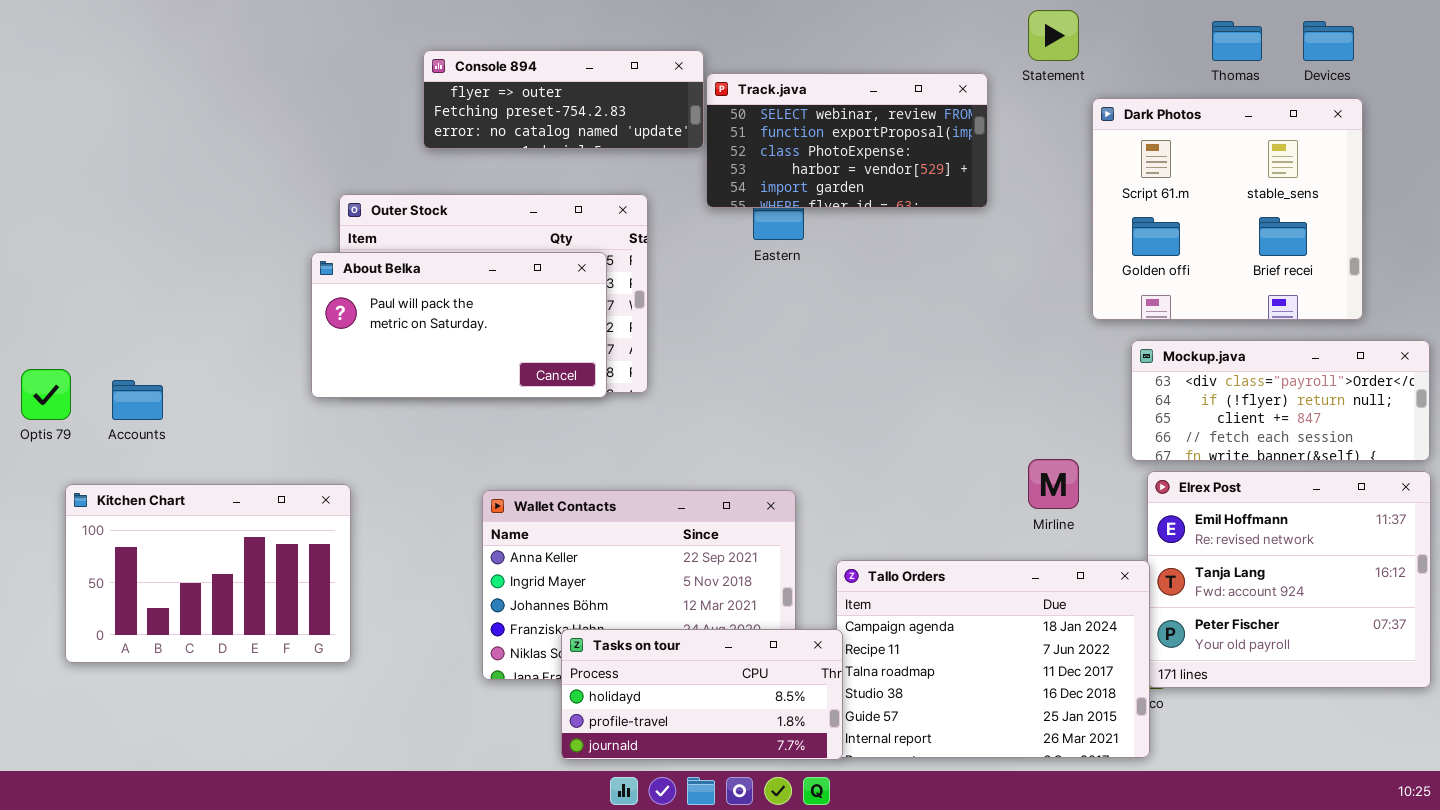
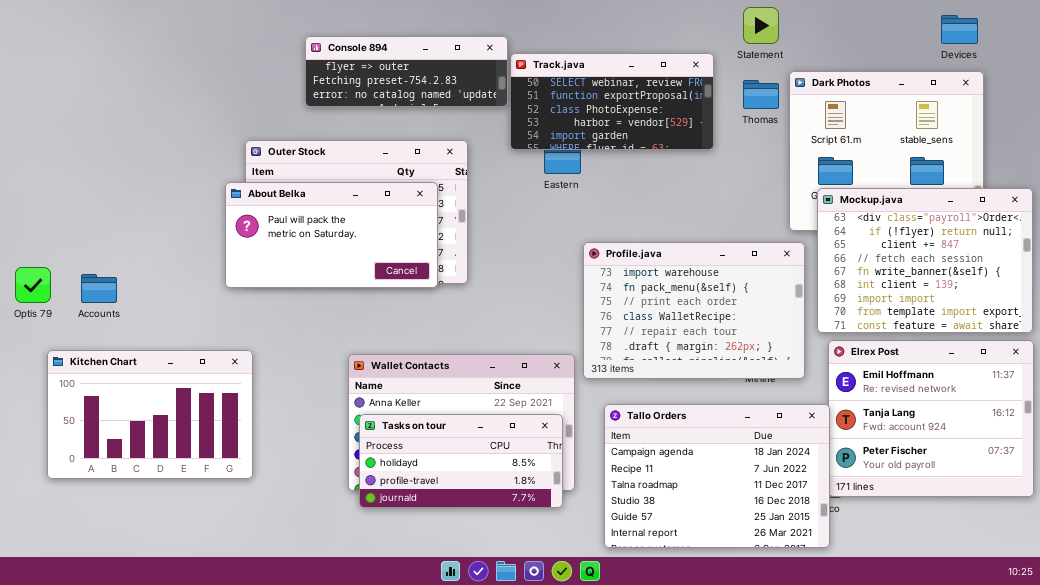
Thomas: [1212,21,1262,61] -> [743,80,779,109], moved
Profile.java: none -> [583,242,805,379], opened
Mockup.java: [1131,340,1430,461] -> [817,188,1033,333], resized
Tasks on tour: [561,629,843,760] -> [359,414,563,508], moved

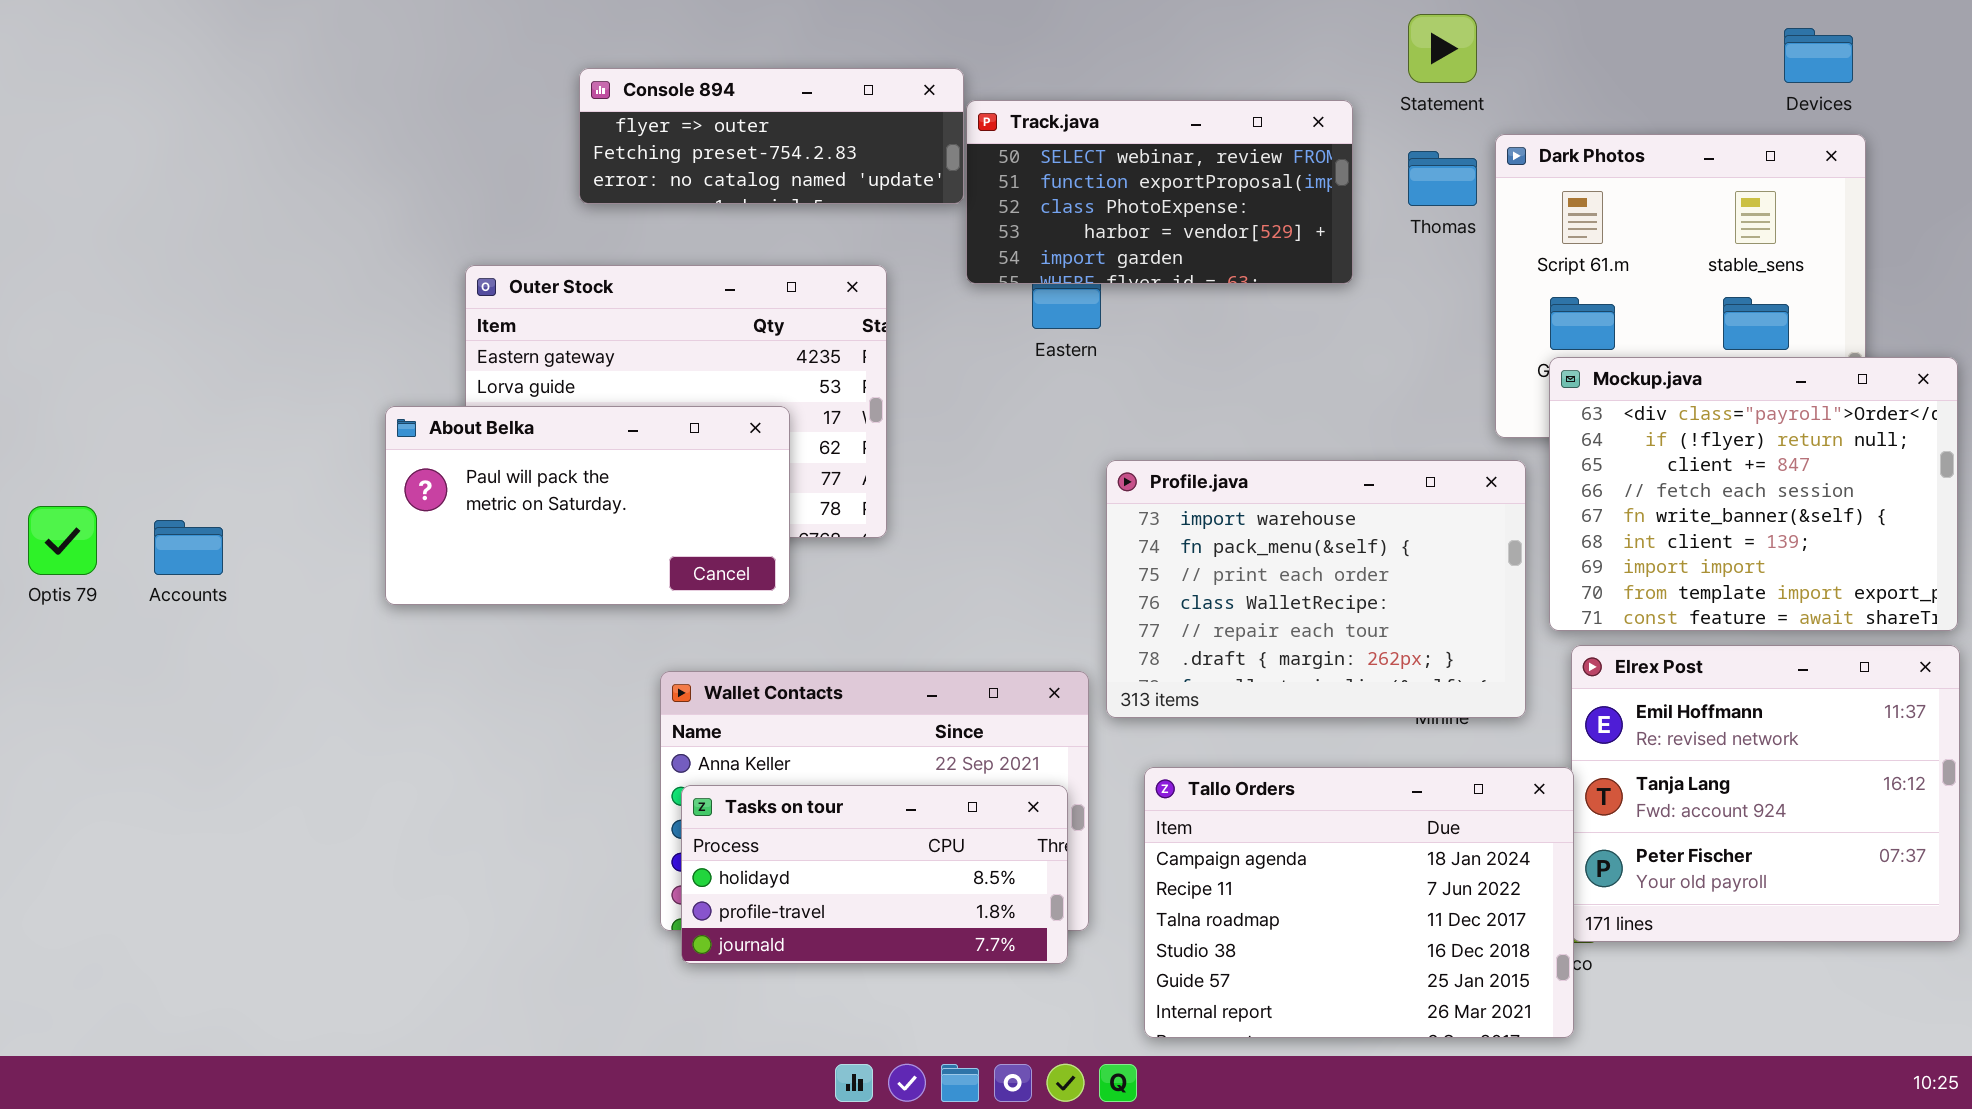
About Belka: [225,182,438,288] -> [385,406,790,605], moved
Kitchen Chart: [47,350,253,479] -> none, closed

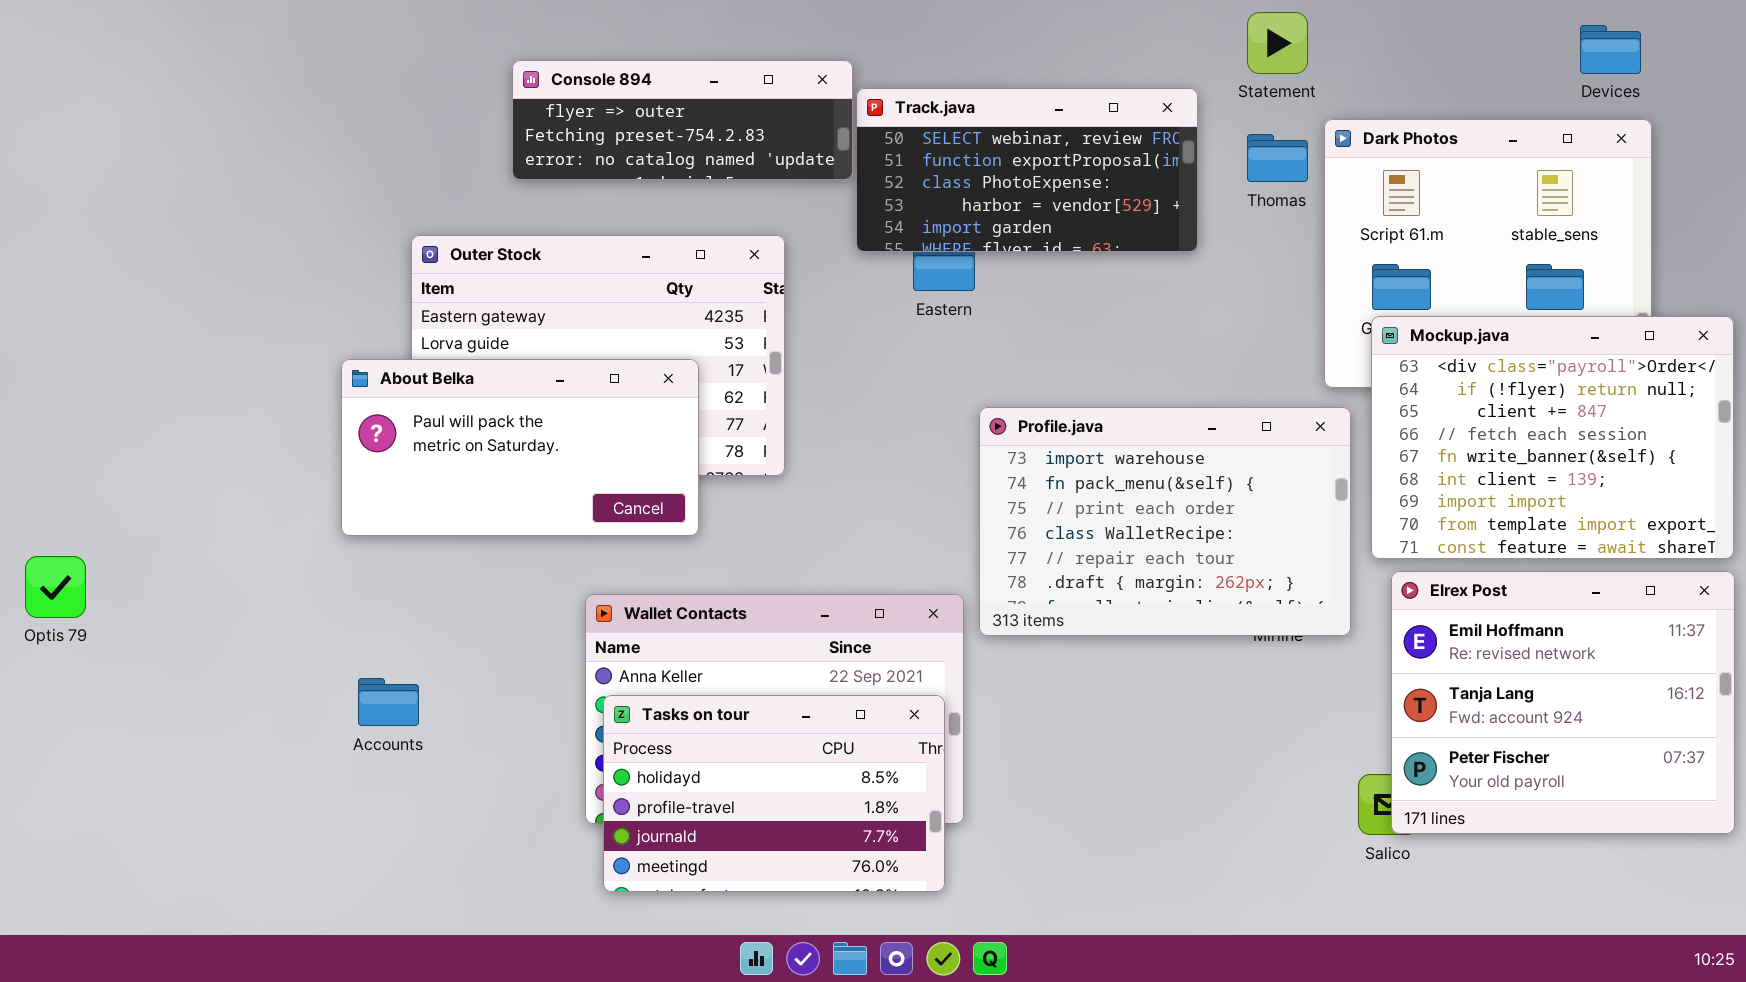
Optis 79: [28,506,97,575] -> [25,556,86,618], moved
Accounts: [154,520,223,575] -> [358,678,419,726], moved
Tallo Orders: [1144,767,1574,1038] -> none, closed
Tasks on tour: [681,785,1068,964] -> [603,695,945,892], resized

